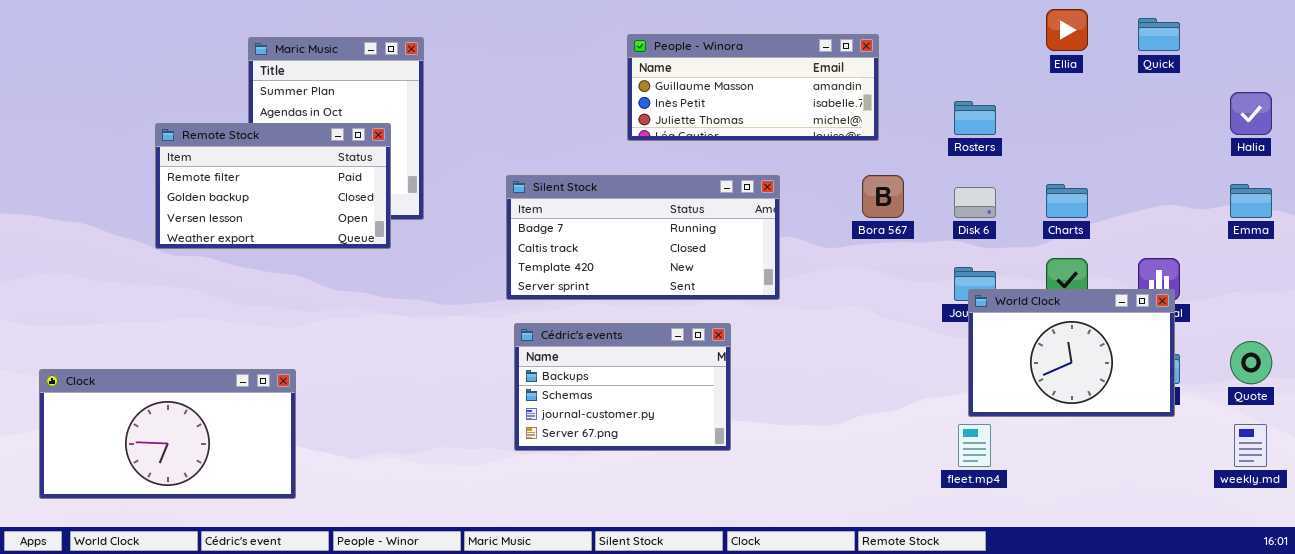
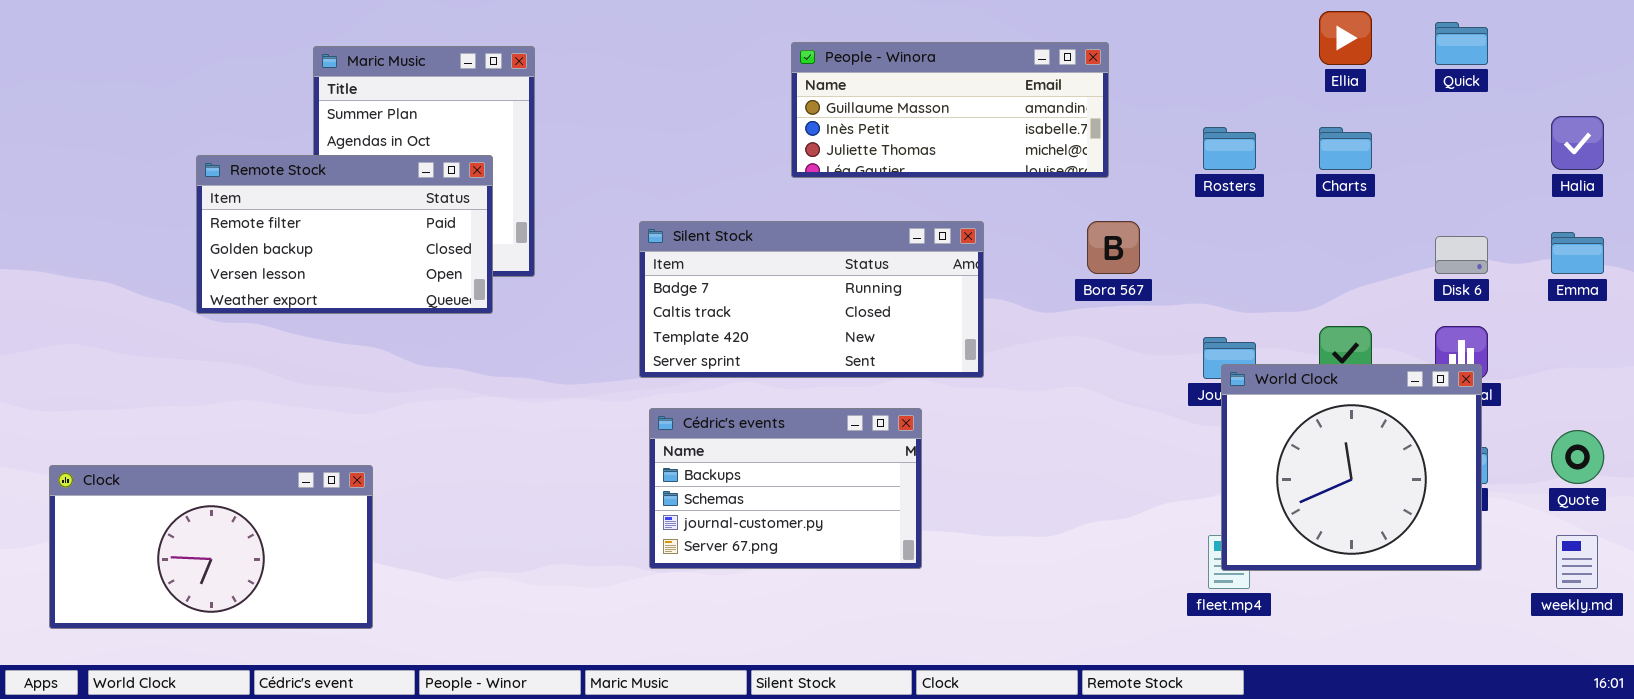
Charts: [1046,184,1088,218] -> [1319,127,1372,170], moved
Disk 6: [954,187,996,218] -> [1435,236,1488,274], moved
World Clock: [968,289,1175,417] -> [1221,364,1482,571], resized

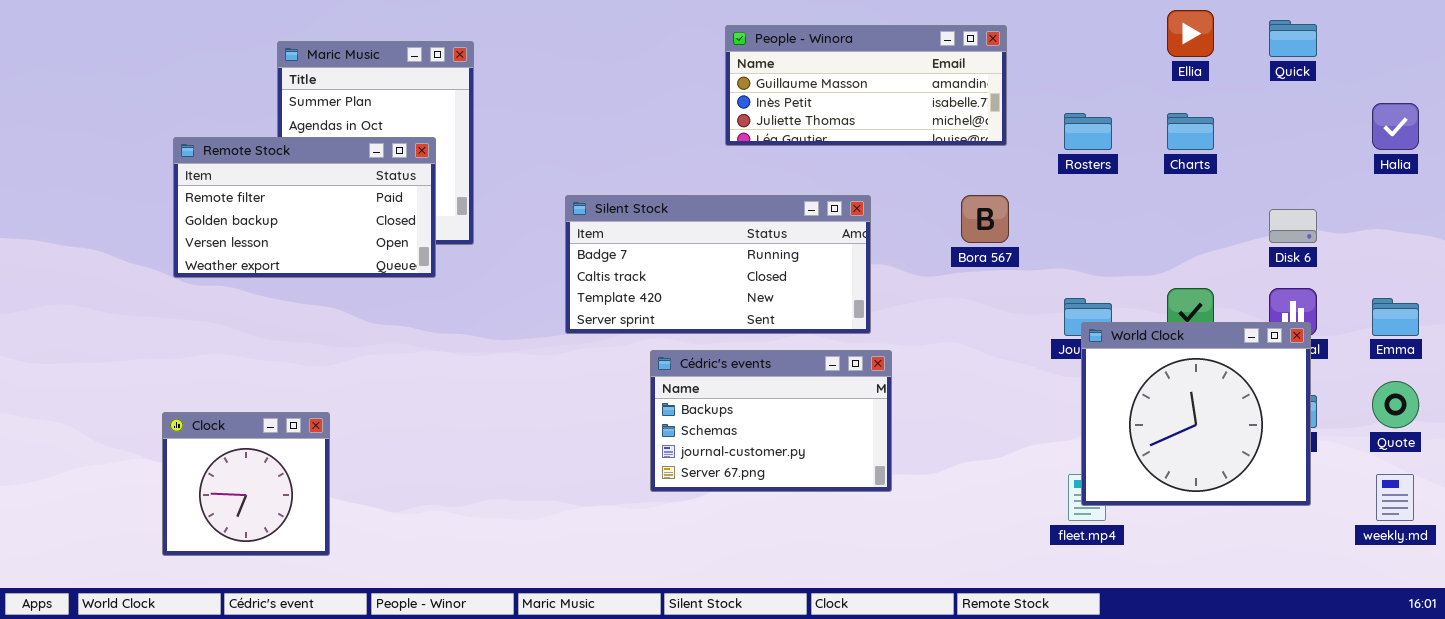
People - Winora: [791,42,1109,178] -> [725,25,1007,146], moved
Emma: [1551,232,1604,274] -> [1372,298,1419,336], moved
Cédric's events: [649,408,922,569] -> [650,350,892,492], moved
Clock: [49,465,373,629] -> [162,412,330,556], resized

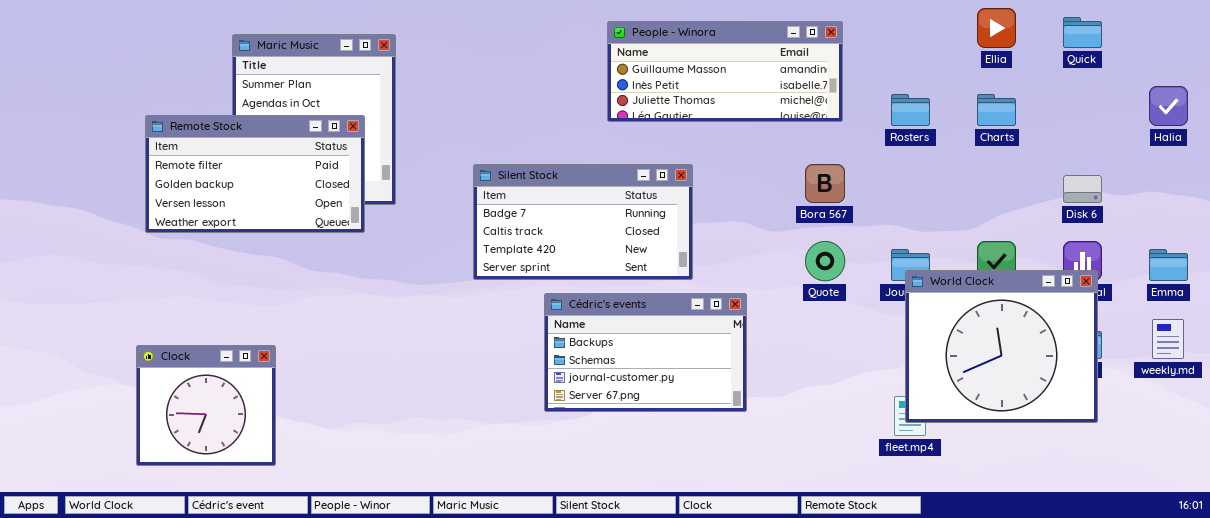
Silent Stock: [565,195,871,334] -> [473,164,693,280], resized
Quote: [1372,381,1419,428] -> [805,241,845,281], moved
weekly.md: [1376,474,1414,521] -> [1152,319,1184,359], moved

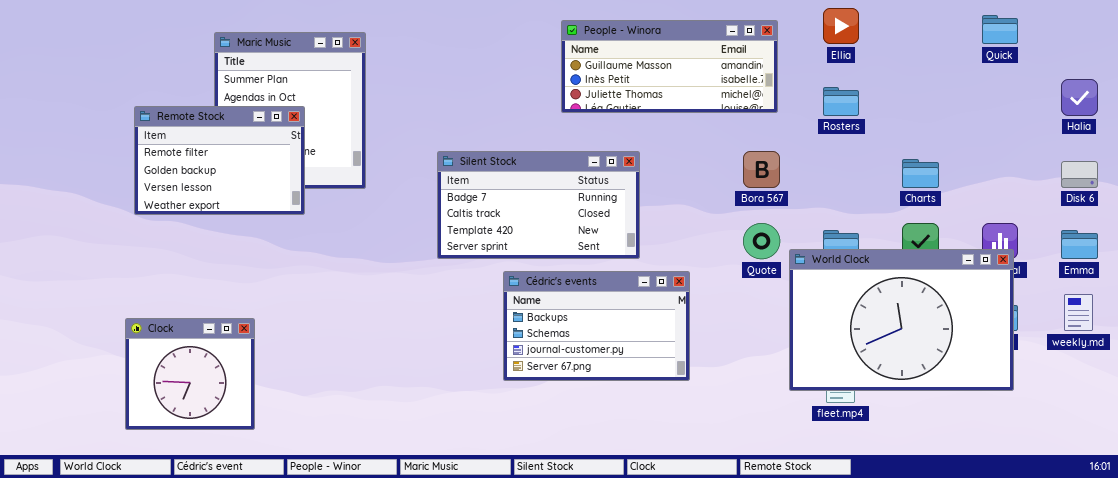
Ellia: [977,8,1016,48] -> [823,8,859,44], moved
Charts: [977,94,1016,126] -> [902,159,939,188], moved
Remote Stock: [145,115,365,233] -> [134,106,305,215], resized
Disk 6: [1063,175,1102,203] -> [1061,161,1098,188], moved
World Clock: [905,270,1098,423] -> [789,249,1014,391], resized

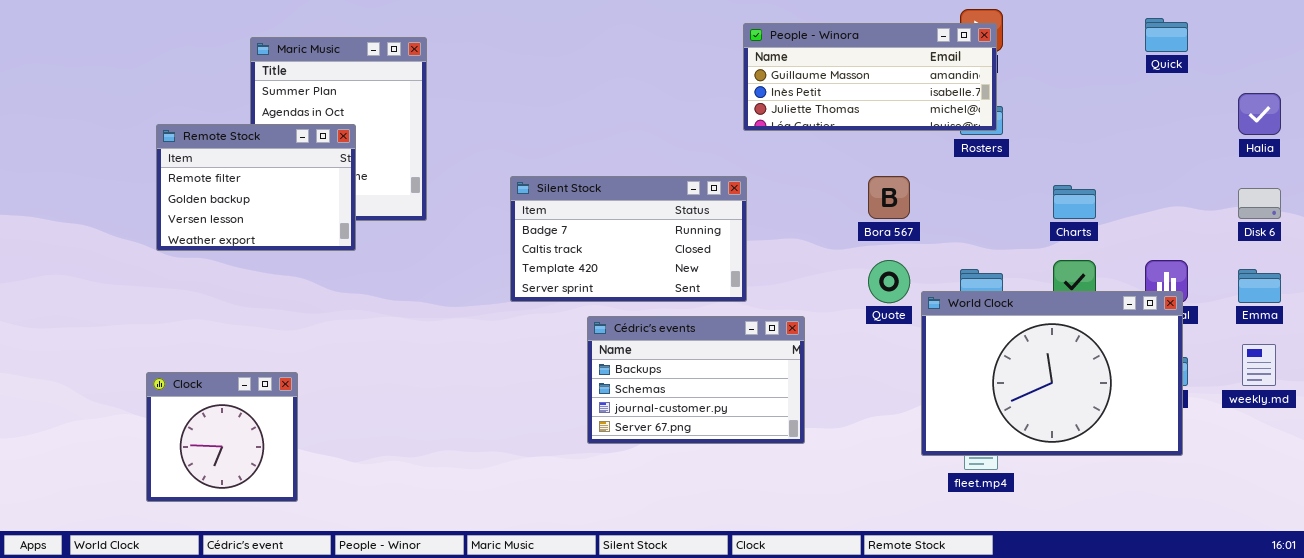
People - Winora: [561,20,778,113] -> [743,23,997,131], moved

